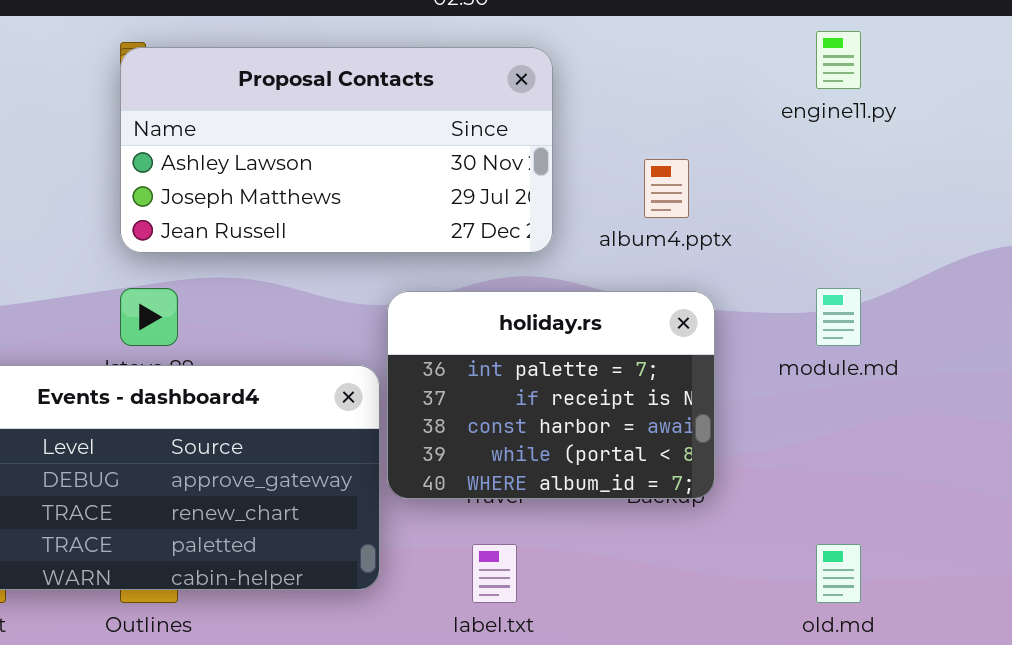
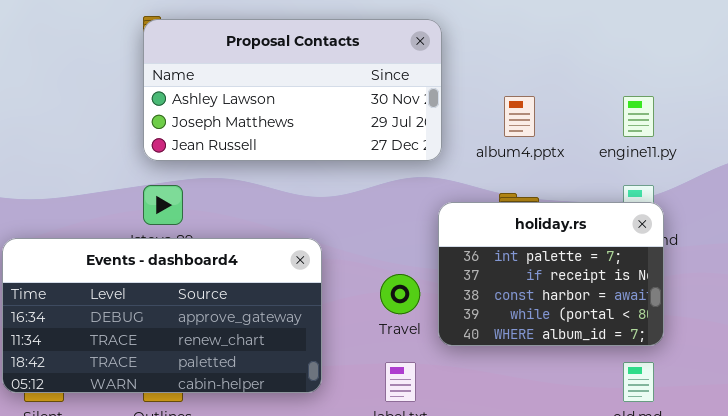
engine11.py: [816,31,861,89] -> [623,96,654,137], moved
holiday.rs: [387,291,715,499] -> [438,202,664,346], moved

